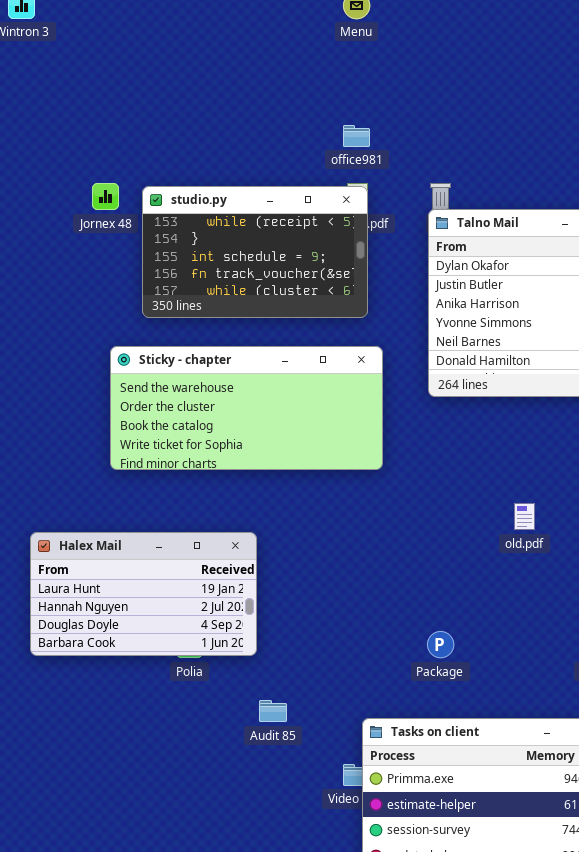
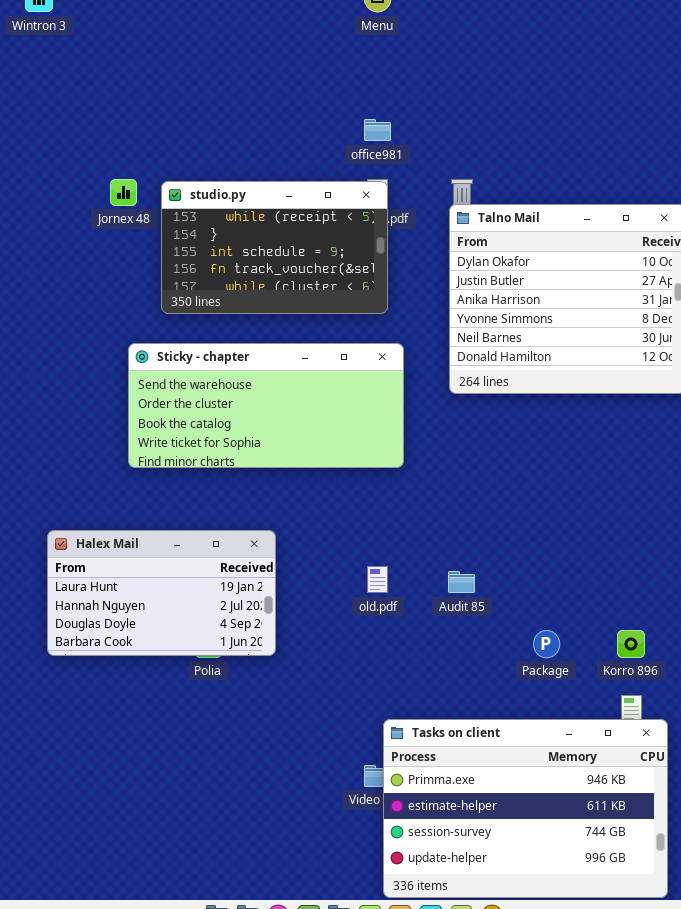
old.pdf: [514,503,535,530] -> [367,566,388,593], moved
Package: [427,631,454,658] -> [533,630,560,658], moved
Audit 85: [259,700,287,722] -> [448,571,475,593], moved

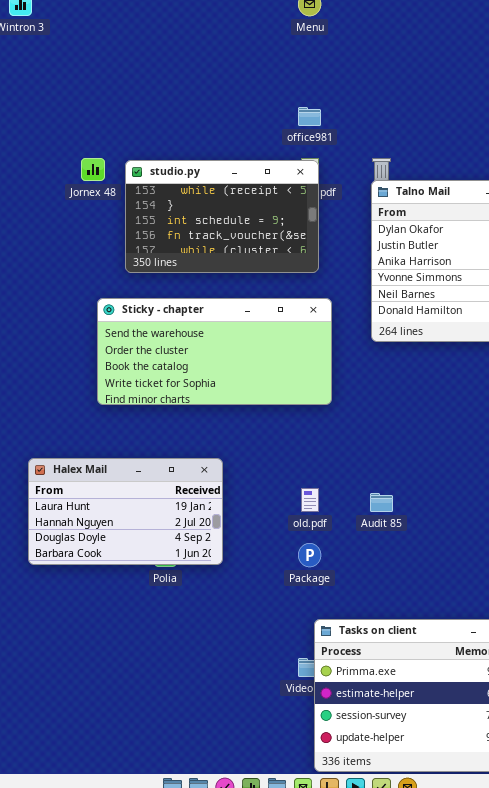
Package: [533,630,560,658] -> [298,543,321,567], moved

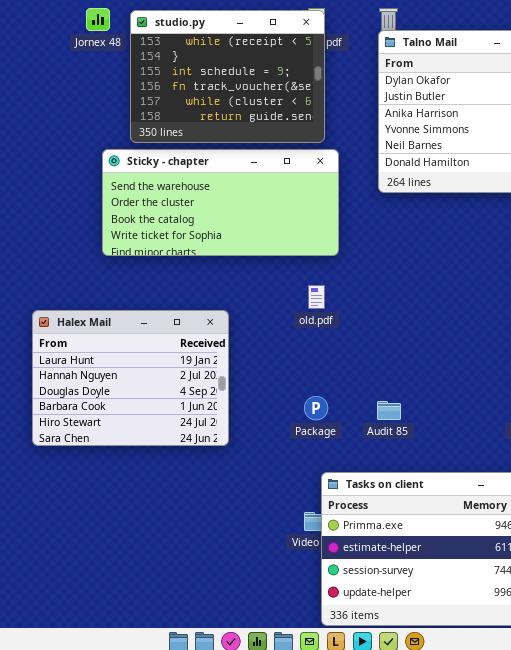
studio.py: [125,160,319,273] -> [130,10,325,143], resized
Halex Mail: [28,458,223,565] -> [32,310,229,446], resized
old.pdf: [301,488,319,512] -> [308,285,325,309], moved
Audit 85: [370,493,393,512] -> [377,401,401,420], moved

